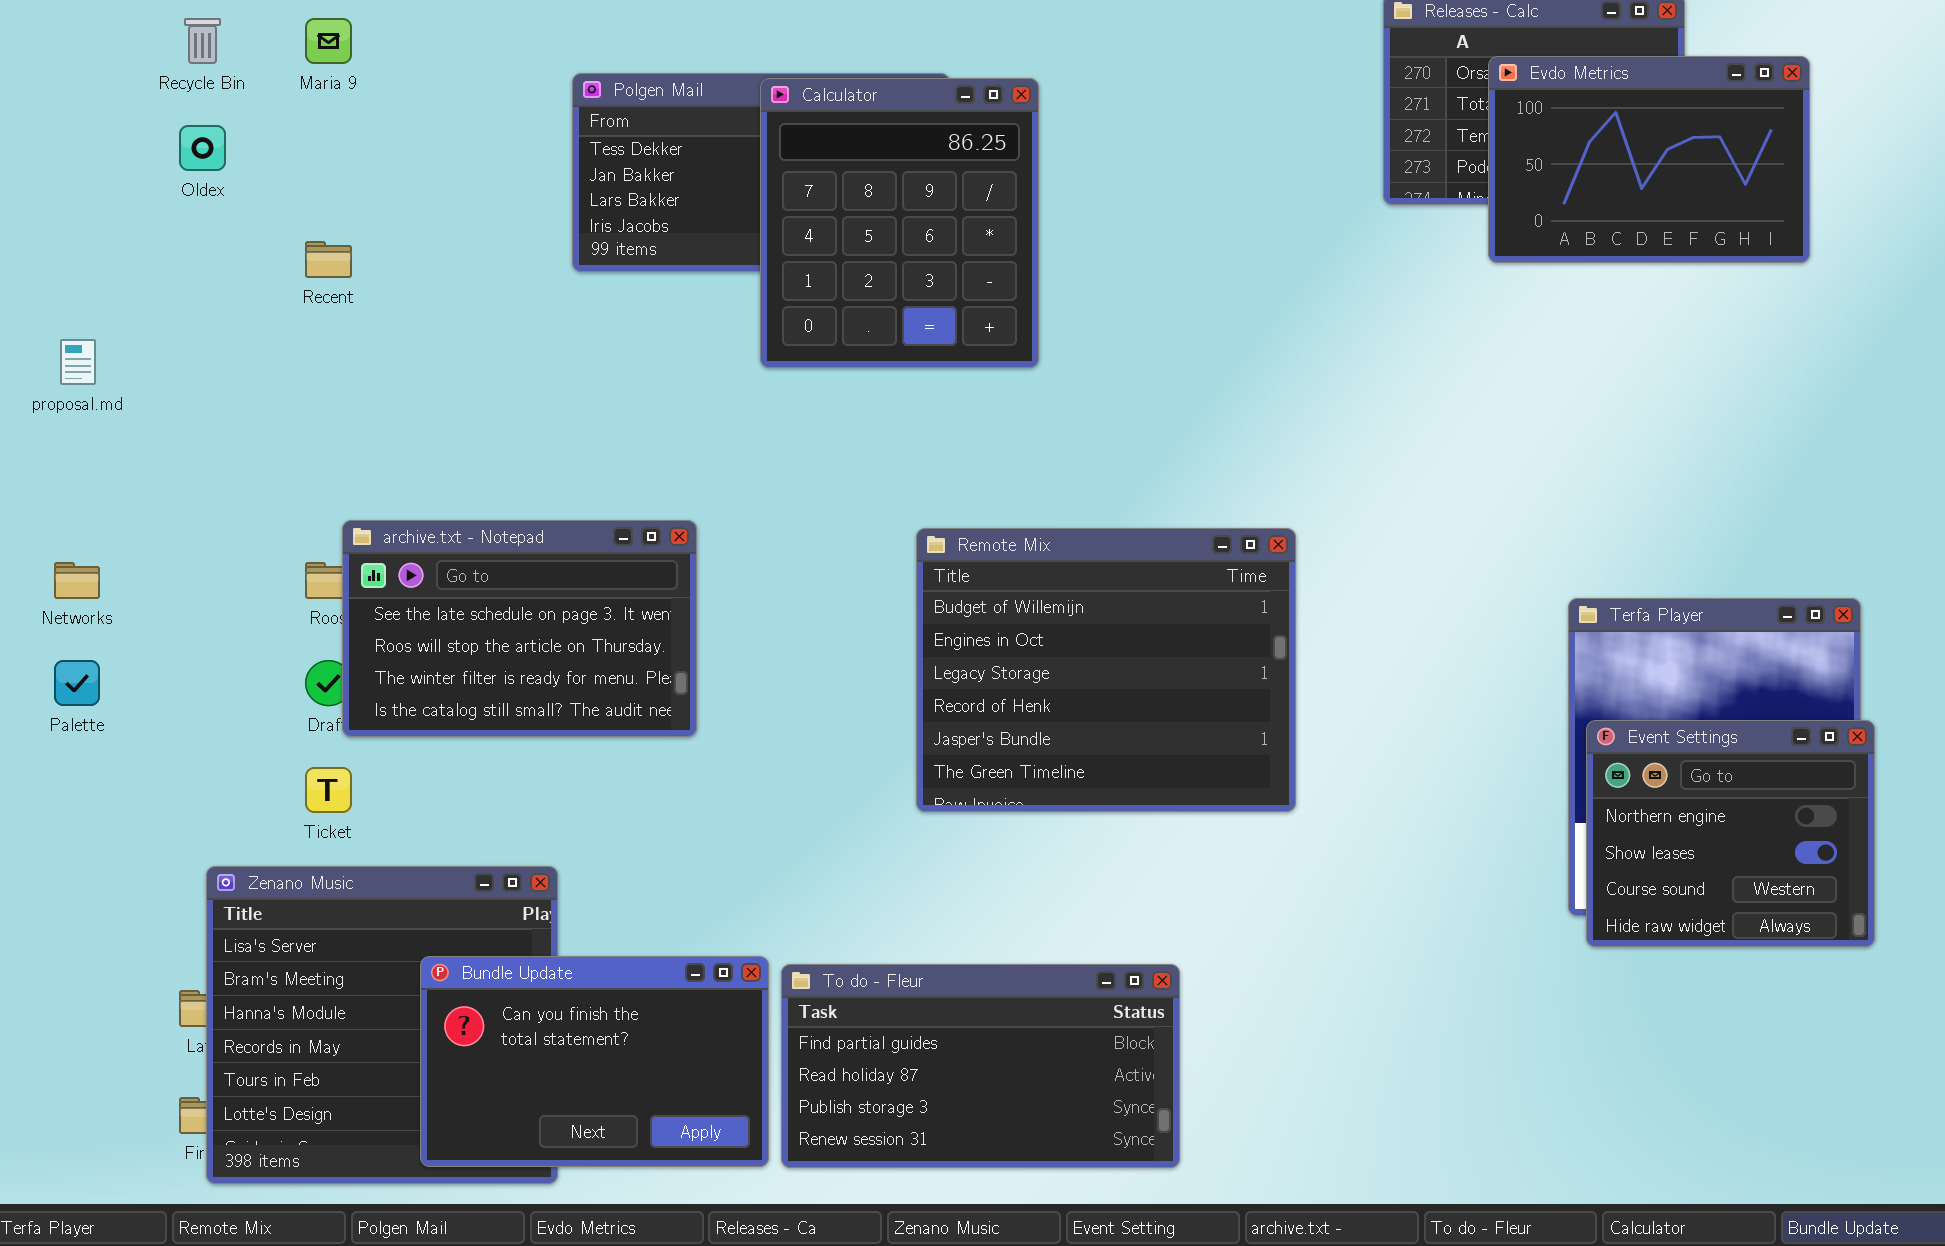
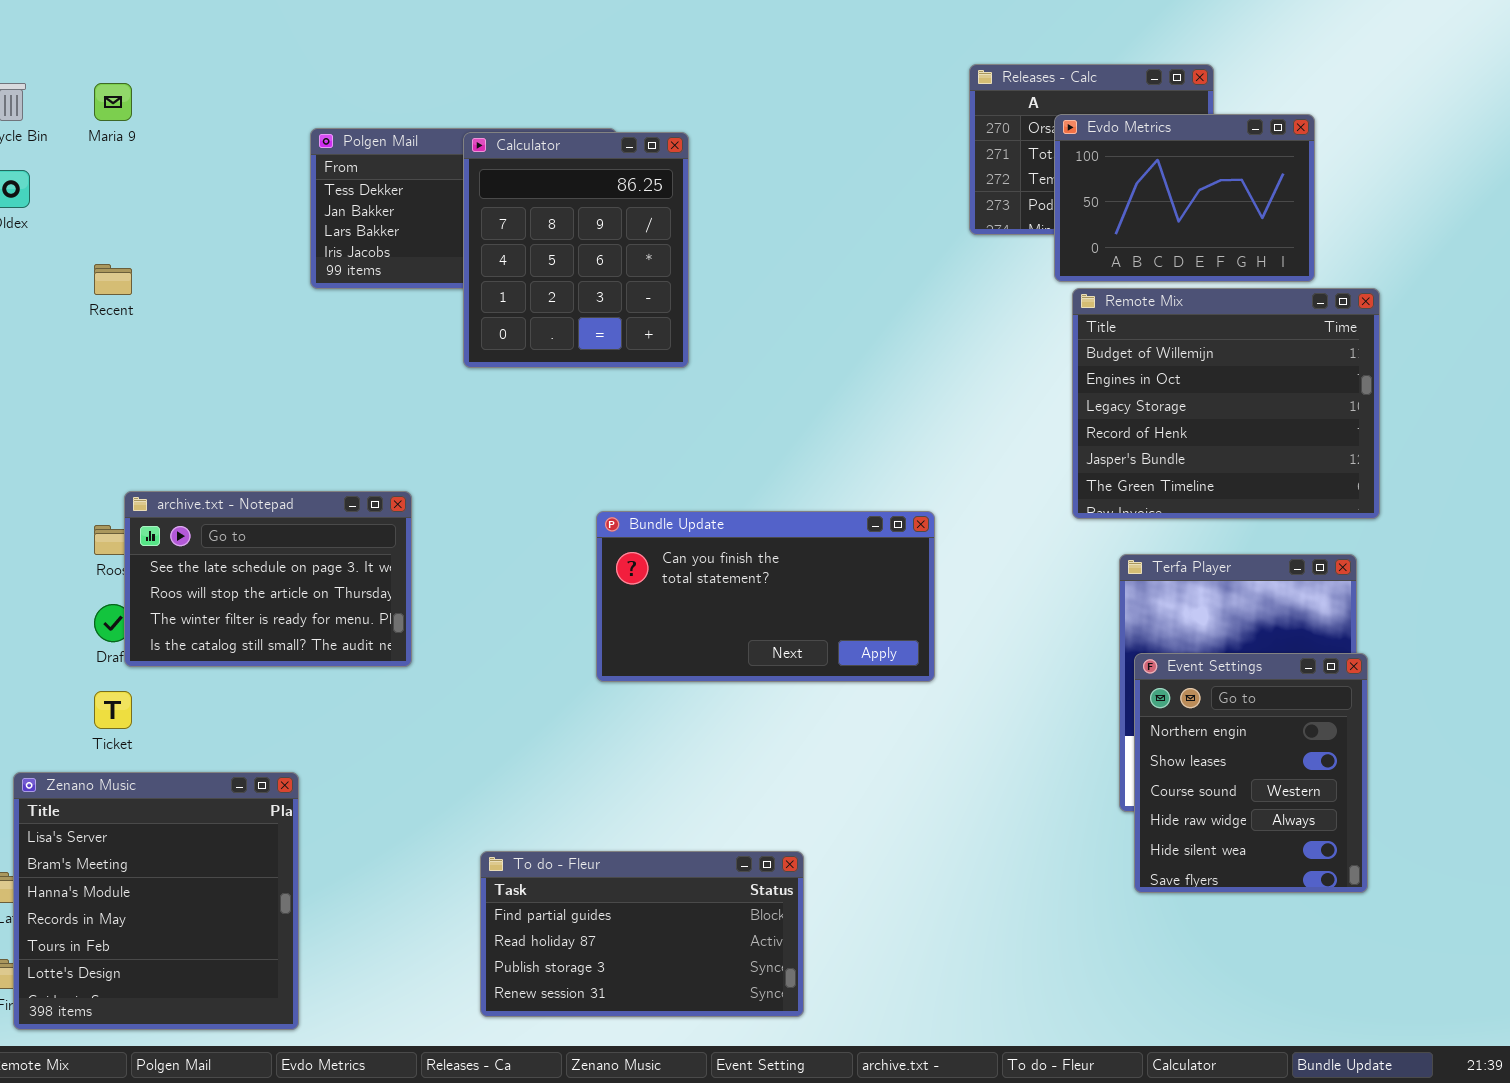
Remote Mix: [916,528,1296,812] -> [1072,288,1380,519], moved
Event Settings: [1586,720,1875,947] -> [1134,653,1368,893], resized
Bundle Update: [420,956,769,1167] -> [596,511,935,682], moved, resized

